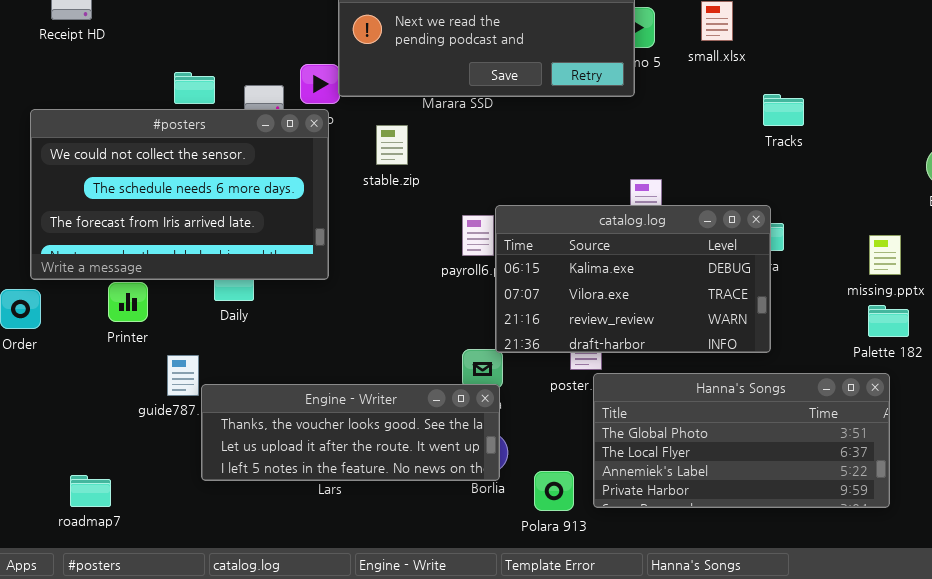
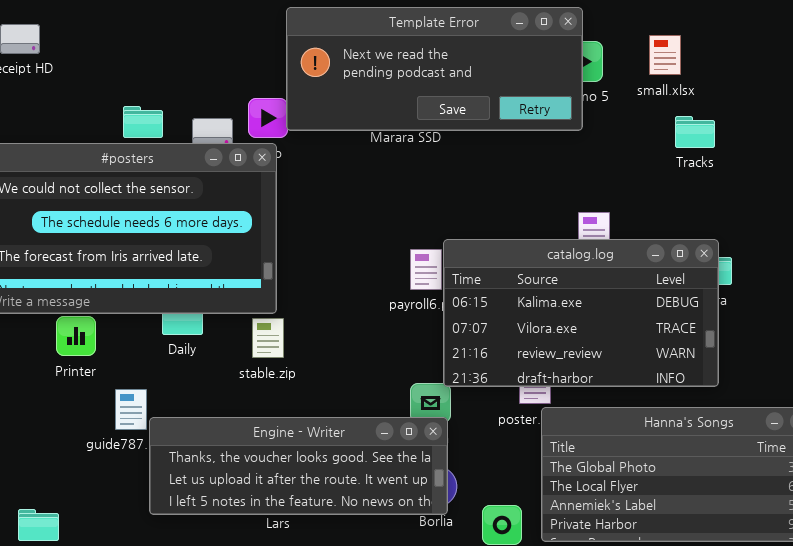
Tracks: [763,94,804,126] -> [675,116,715,148], moved
stable.zip: [376,125,408,165] -> [252,318,284,358], moved

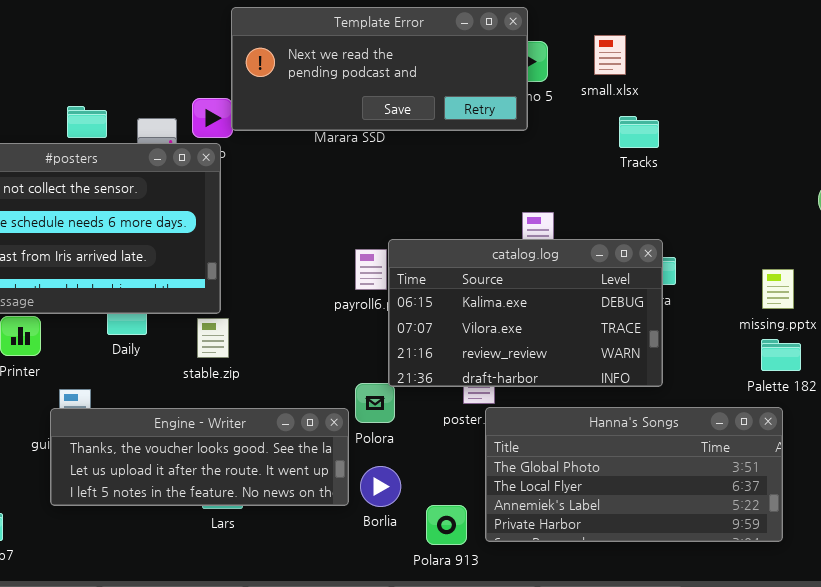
Engine - Writer: [149,417,448,515] -> [50,408,349,506], moved

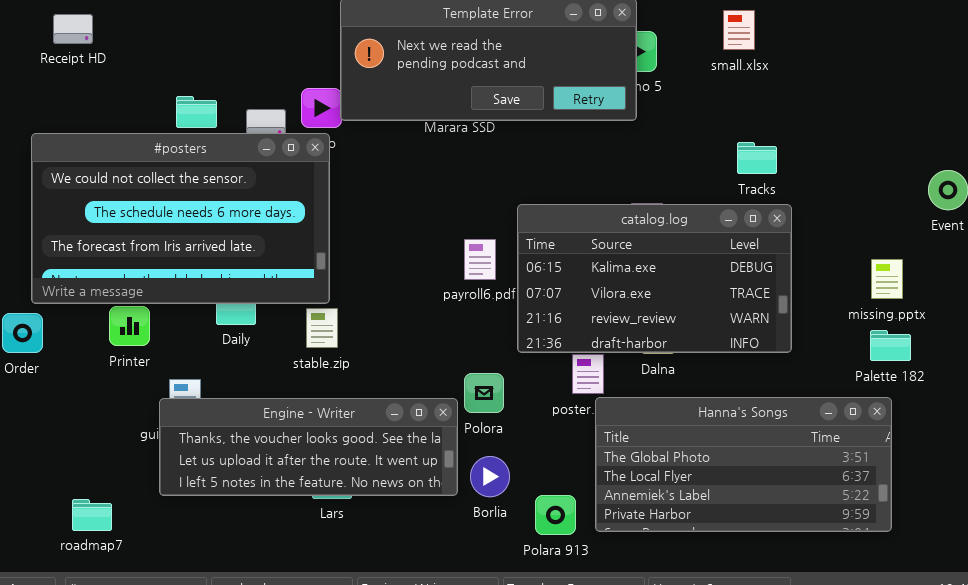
small.xlsx: [594,35,626,75] -> [723,10,755,50], moved
Tracks: [619,116,659,148] -> [737,142,777,174], moved
catalog.log: [388,239,663,387] -> [517,204,792,353], moved

